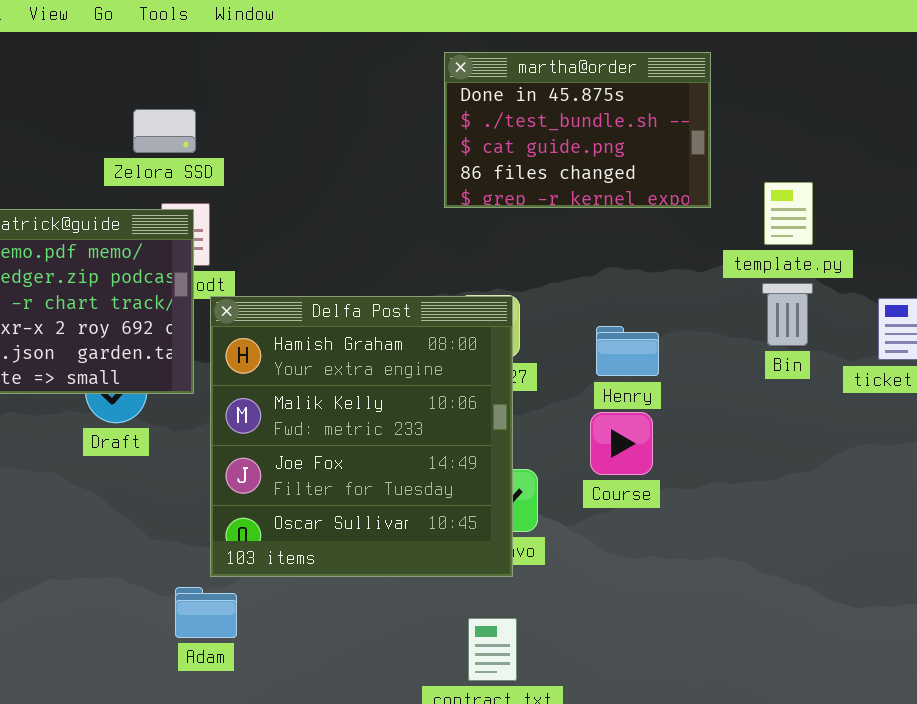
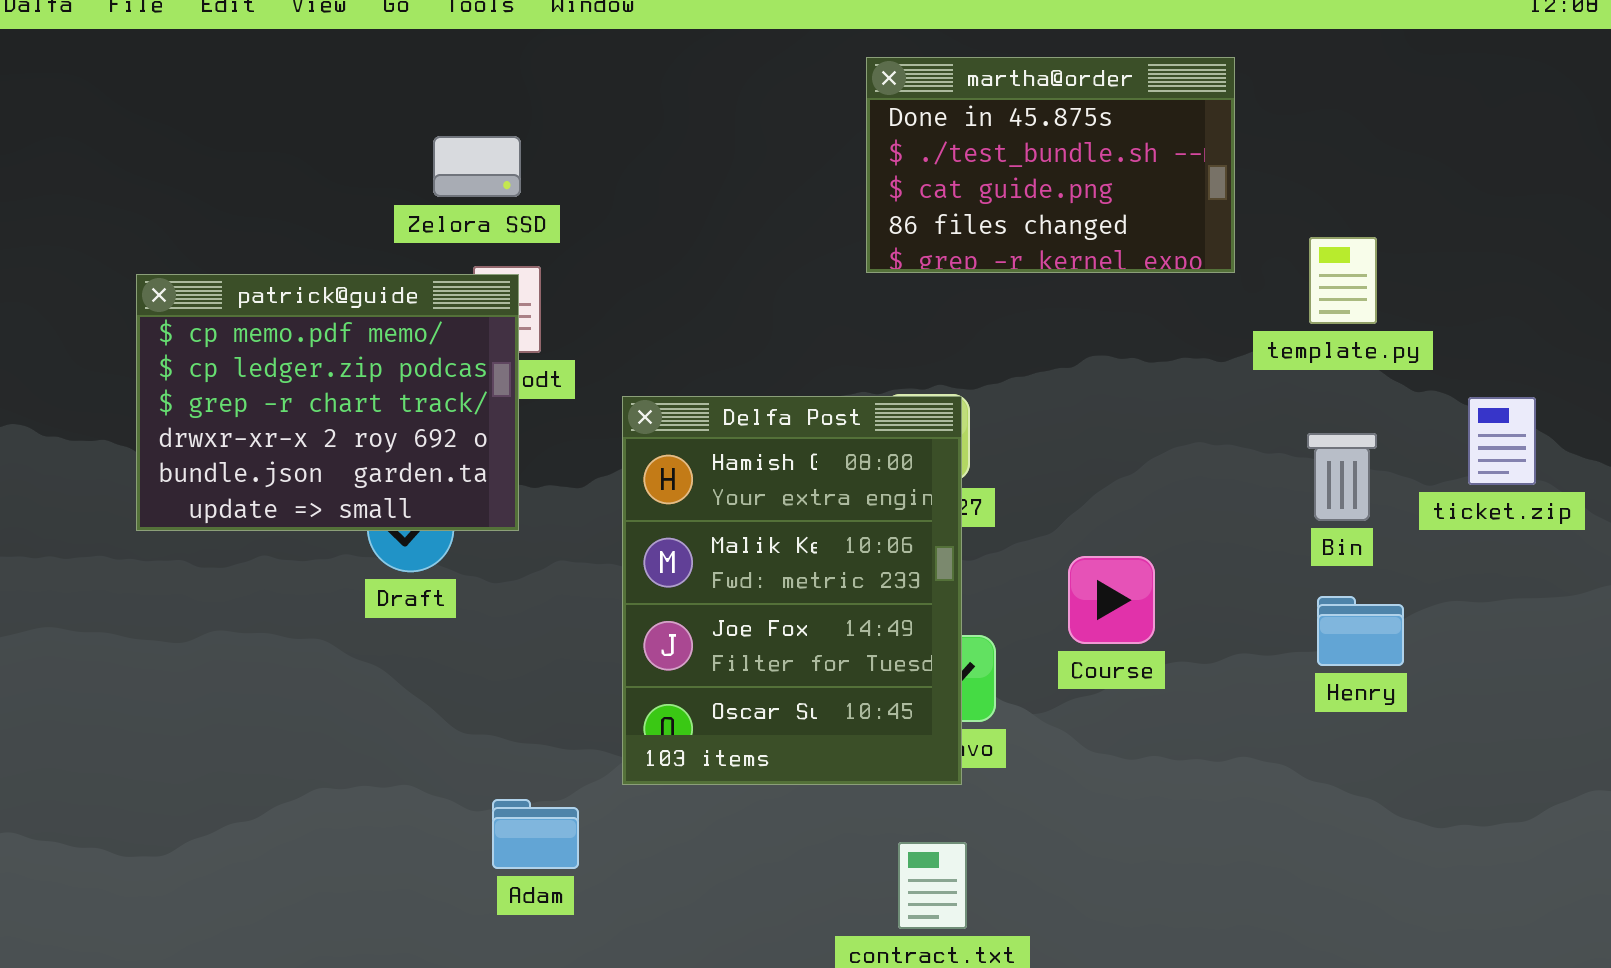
Bin: [762,283,813,346] -> [1307,433,1377,521], moved
Delfa Post: [210,296,513,577] -> [622,396,962,785], resized
Henry: [596,326,659,376] -> [1317,596,1404,666], moved

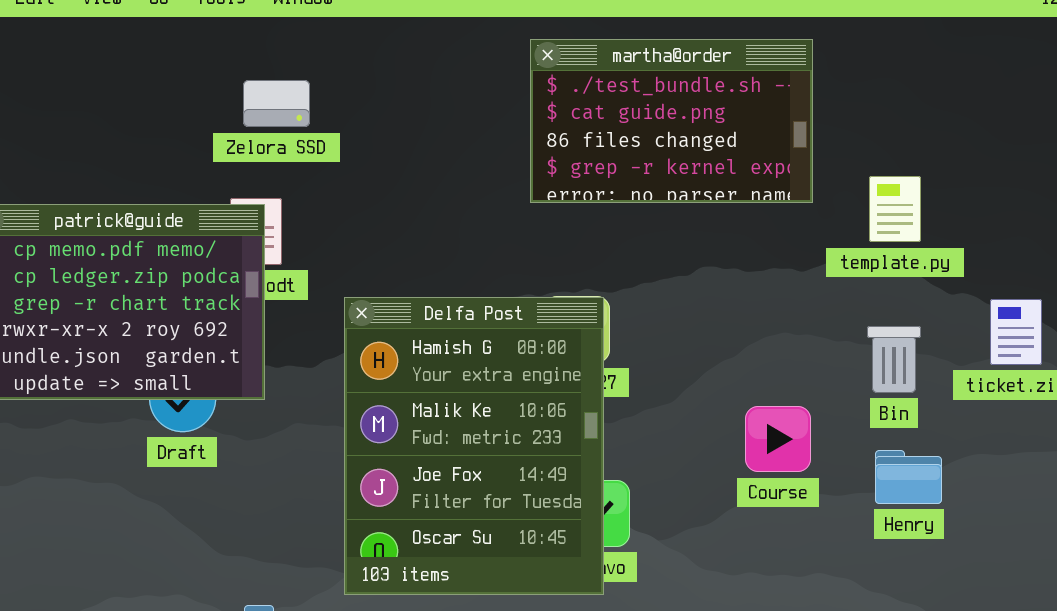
martha@order: [866,57,1235,273] -> [530,39,813,203], scrolled down 1 row
Zelora SSD: [433,136,521,197] -> [243,80,310,127], moved
Course: [1068,556,1155,644] -> [745,406,811,472], moved

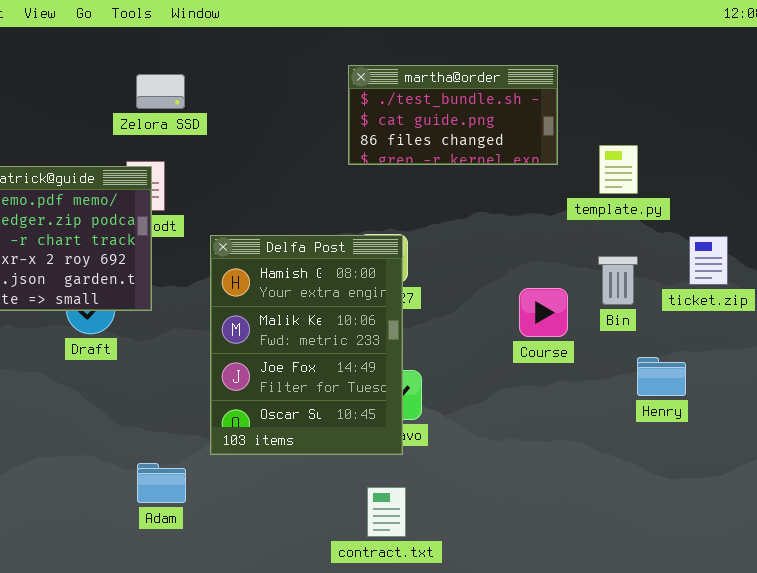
martha@order: [530,39,813,203] -> [348,65,558,165], resized
Course: [745,406,811,472] -> [519,288,568,337], moved
Henry: [875,450,942,504] -> [637,357,686,396], moved

